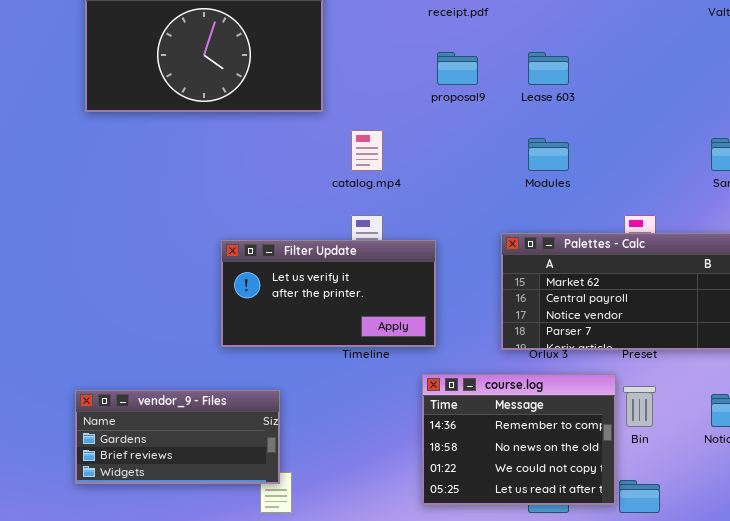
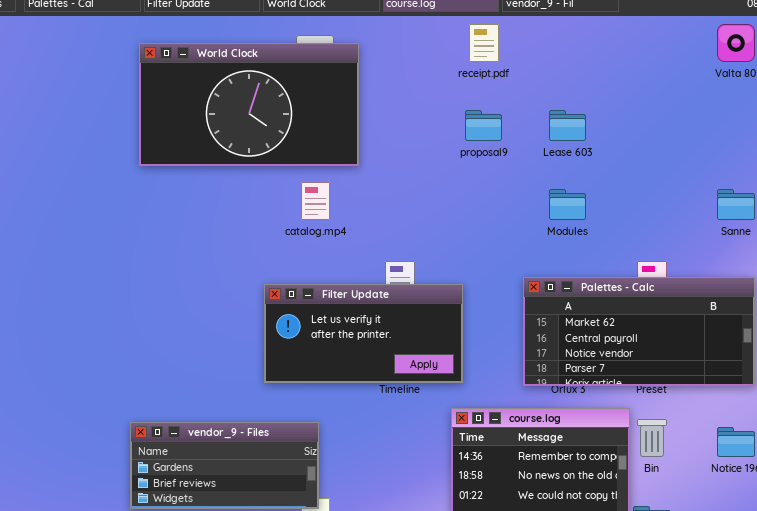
catalog.mp4: [351,130,383,171] -> [301,182,330,220], moved

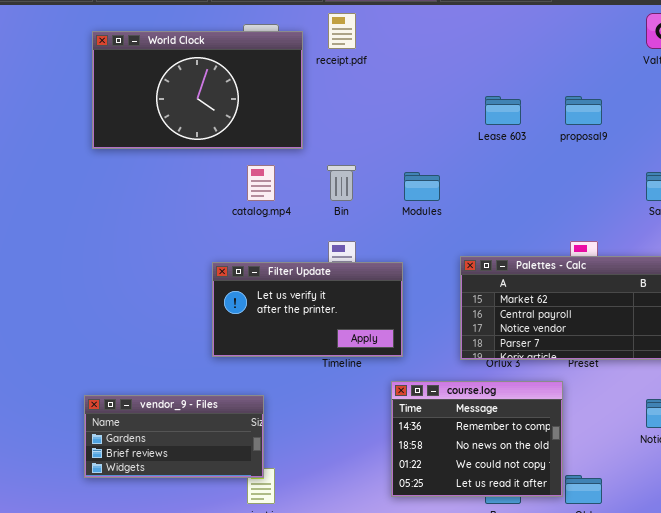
receipt.pdf: [469,24,499,62] -> [328,13,356,49], moved
proposal9: [465,110,502,141] -> [565,96,602,125], moved
Modules: [549,189,586,220] -> [404,172,440,201], moved
Bin: [637,419,667,457] -> [327,165,356,201], moved

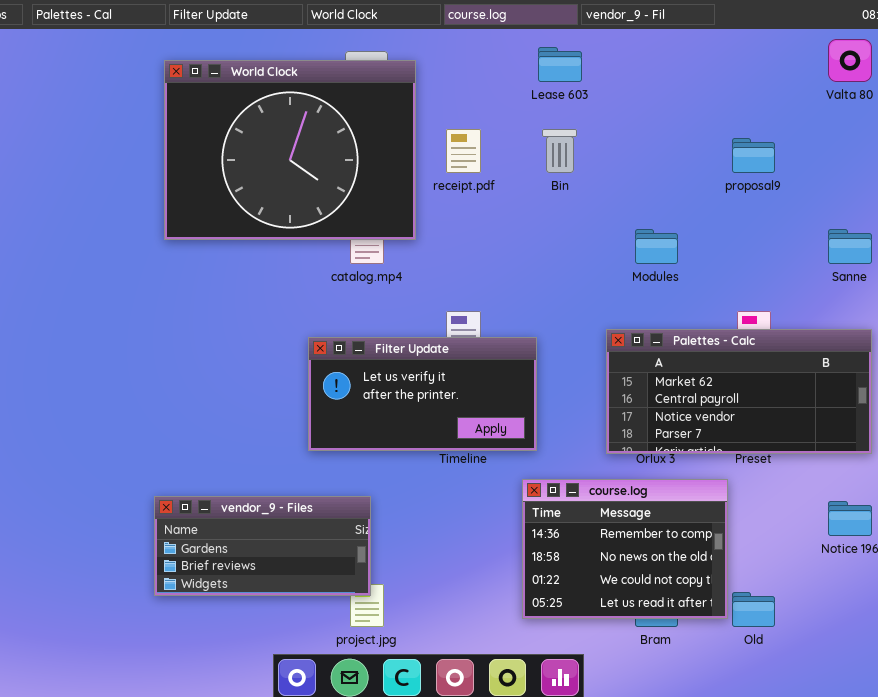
receipt.pdf: [328,13,356,49] -> [446,129,481,173], moved
World Clock: [92,31,303,149] -> [164,60,416,240], resized
Lease 603: [485,96,521,125] -> [538,47,582,82], moved
Bin: [327,165,356,201] -> [542,129,577,173], moved
Modules: [404,172,440,201] -> [635,229,678,264], moved

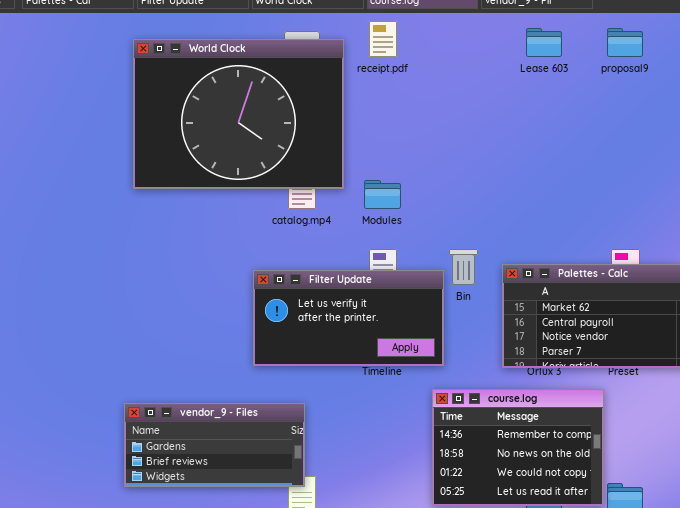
Lease 603: [538,47,582,82] -> [526,28,562,57], moved
receipt.pdf: [446,129,481,173] -> [369,21,397,57], moved
Bin: [542,129,577,173] -> [449,249,478,285], moved
proposal9: [732,138,775,173] -> [607,28,643,57], moved
Modules: [635,229,678,264] -> [364,180,401,209], moved

